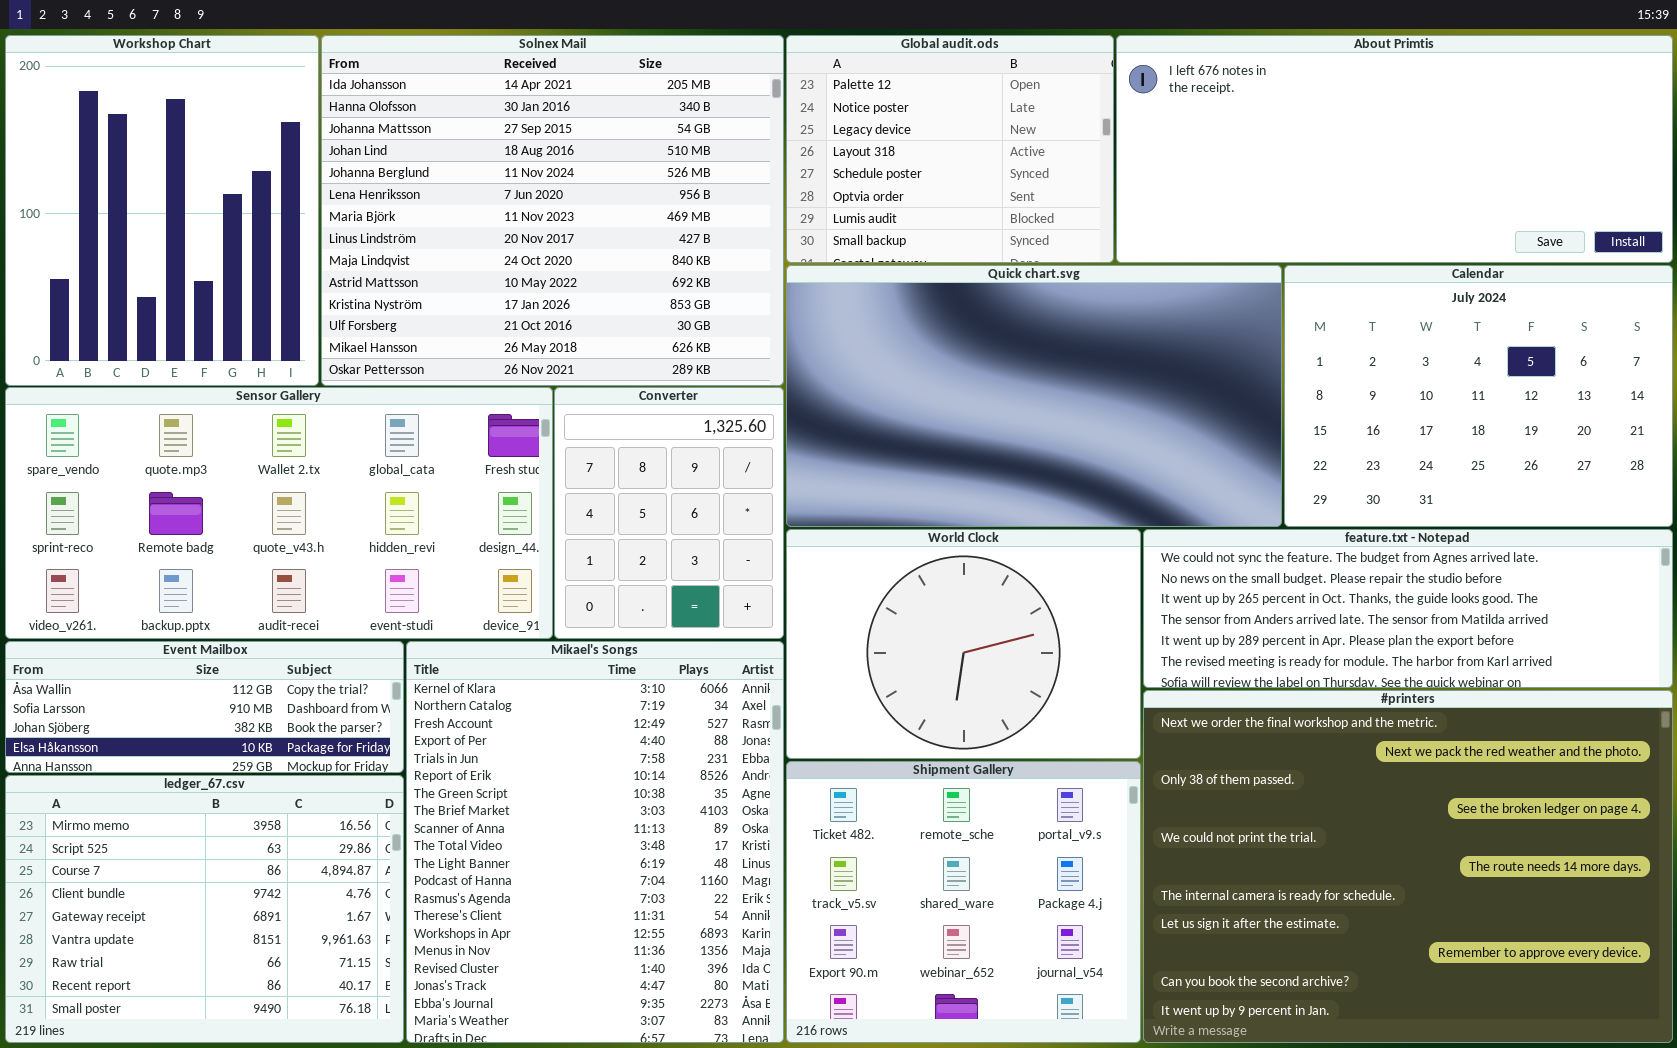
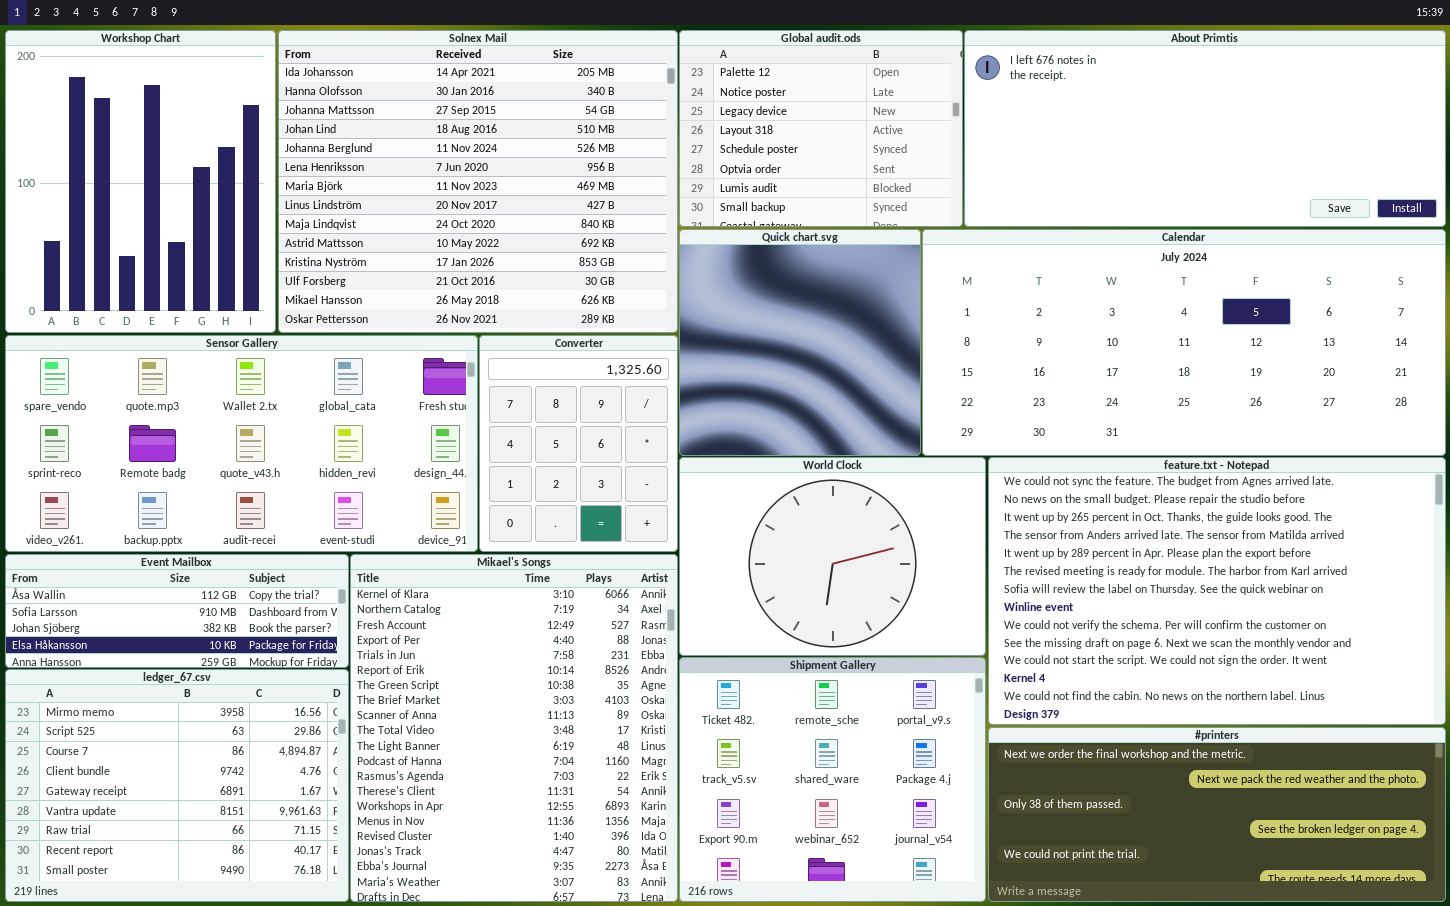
Quick chart.svg: [786,265,1282,527] -> [679,229,921,456], resized
Calendar: [1284,265,1673,527] -> [922,229,1446,456], resized
feature.txt - Notepad: [1143,529,1673,688] -> [988,457,1446,725], resized
#printers: [1143,690,1673,1043] -> [988,727,1446,902], resized

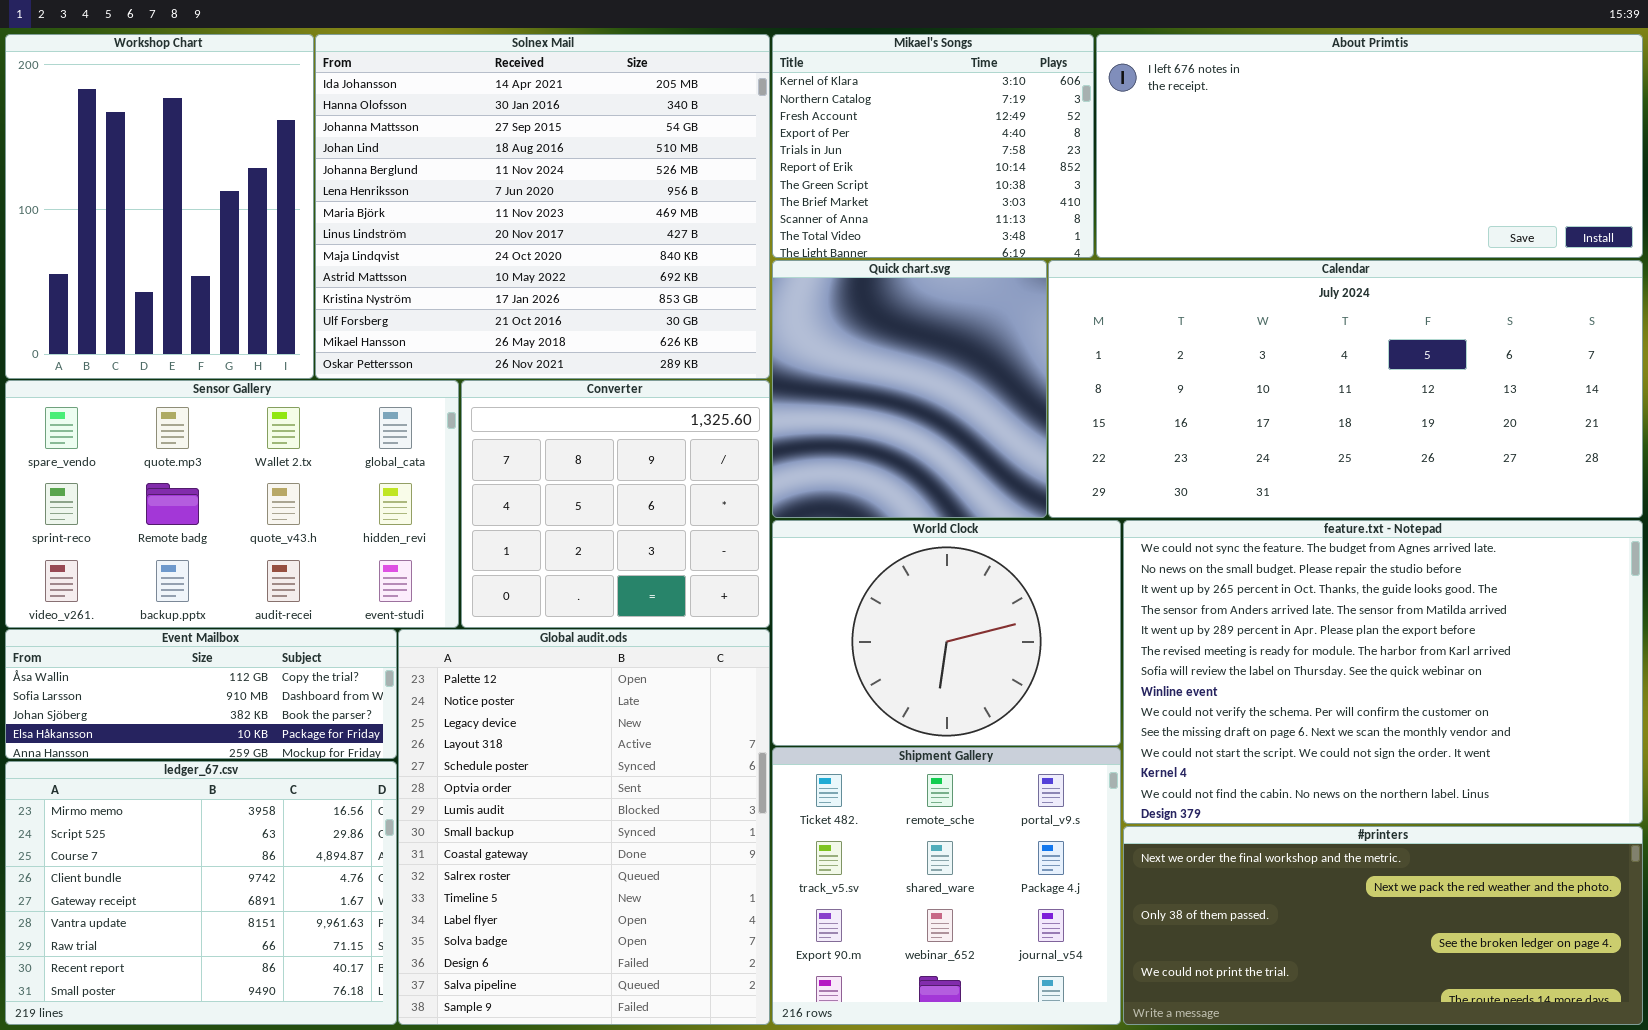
Global audit.ods: [679,30,963,227] -> [398,629,770,1025], moved, resized
Sensor Gallery: [5,335,478,552] -> [5,380,459,628], resized
Converter: [479,335,678,552] -> [461,380,770,628], resized
Mikael's Songs: [350,554,678,902] -> [772,34,1094,258], moved, resized

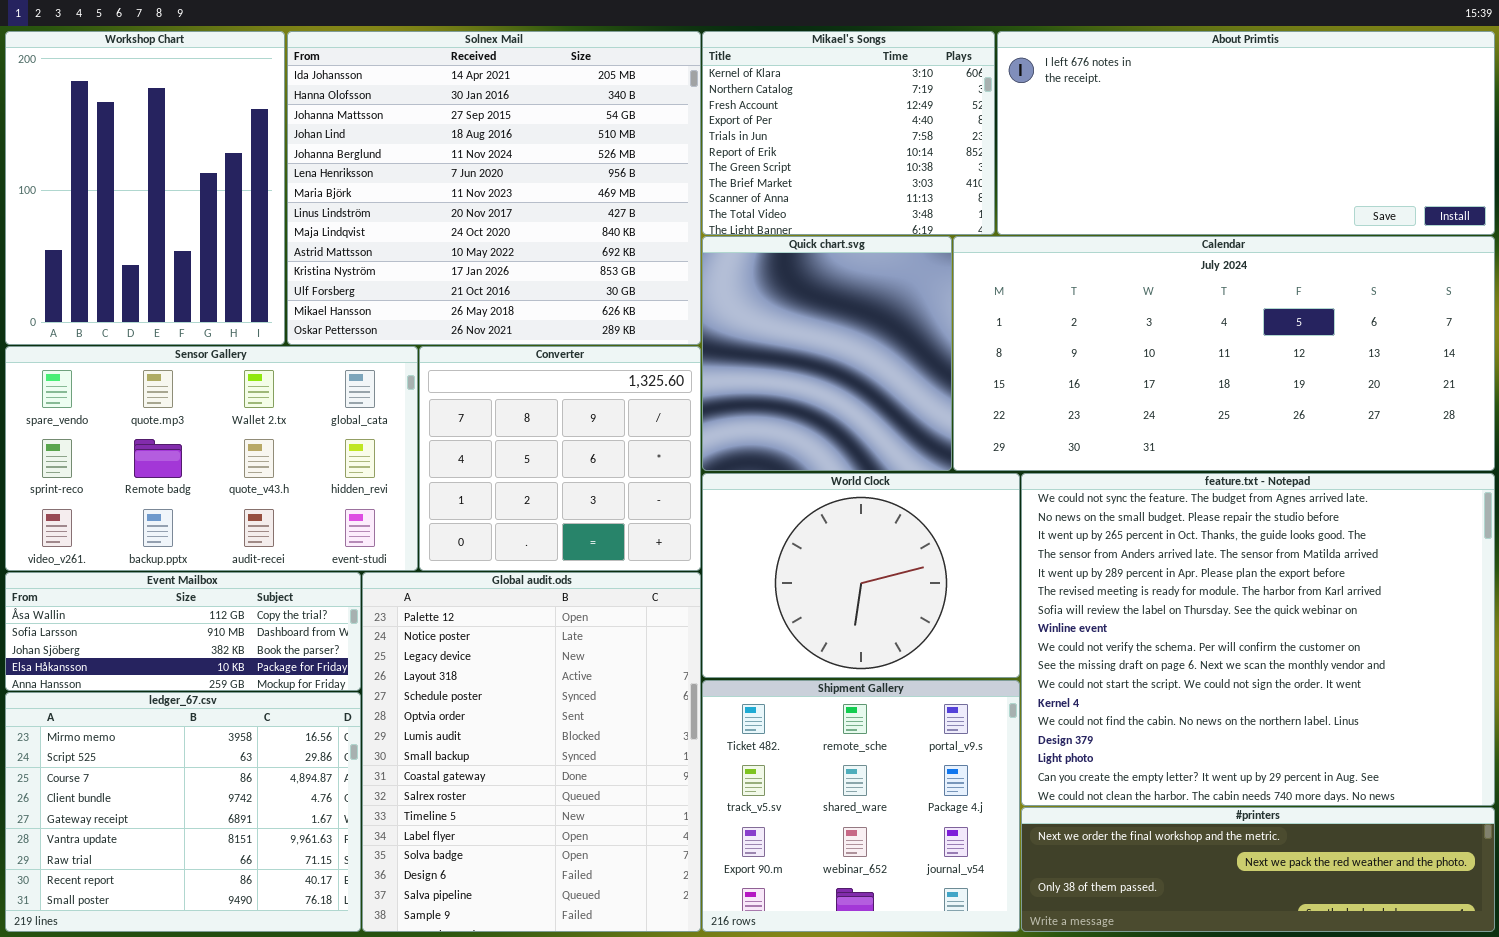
feature.txt - Notepad: [1123,520,1643,824] -> [1021,473,1495,806], resized
#printers: [1123,826,1643,1025] -> [1021,807,1495,932], resized

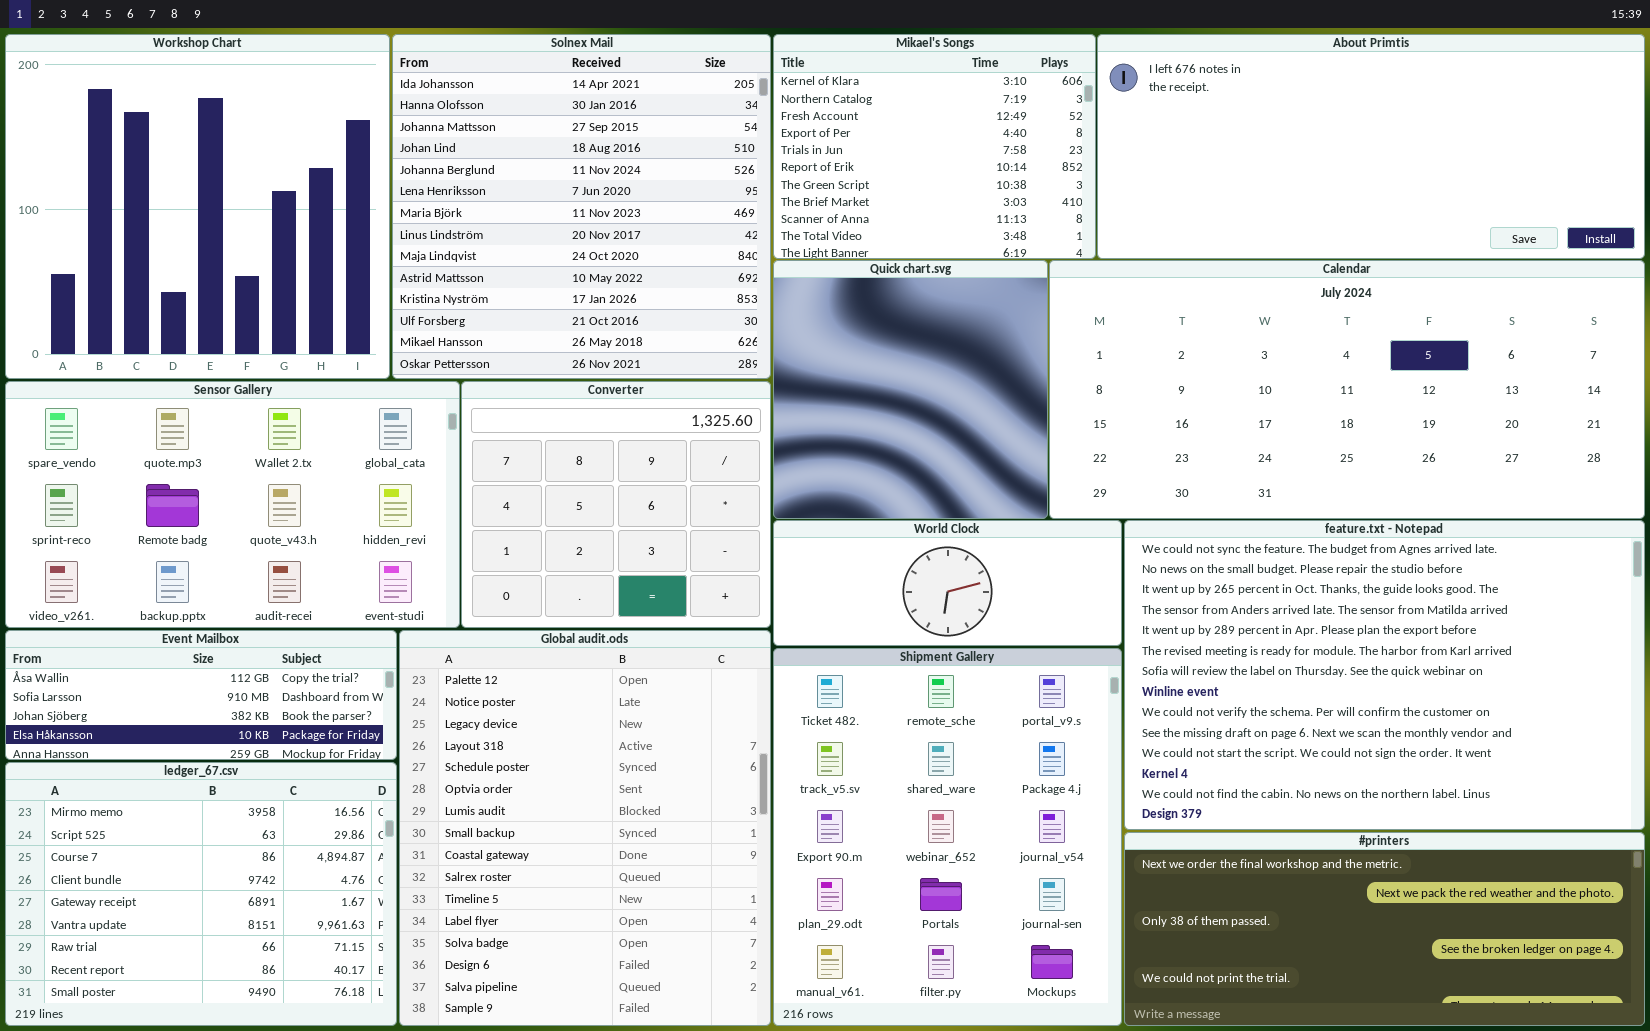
Workshop Chart: [5,31,285,345] -> [5,34,390,379], resized
Solnex Mail: [287,31,701,345] -> [392,34,771,379], resized
World Clock: [702,473,1020,678] -> [773,520,1122,646], resized
feature.txt - Notepad: [1021,473,1495,806] -> [1124,520,1645,830], resized
Shipment Gallery: [702,680,1020,932] -> [773,648,1122,1026], resized
#printers: [1021,807,1495,932] -> [1124,832,1645,1026], resized

